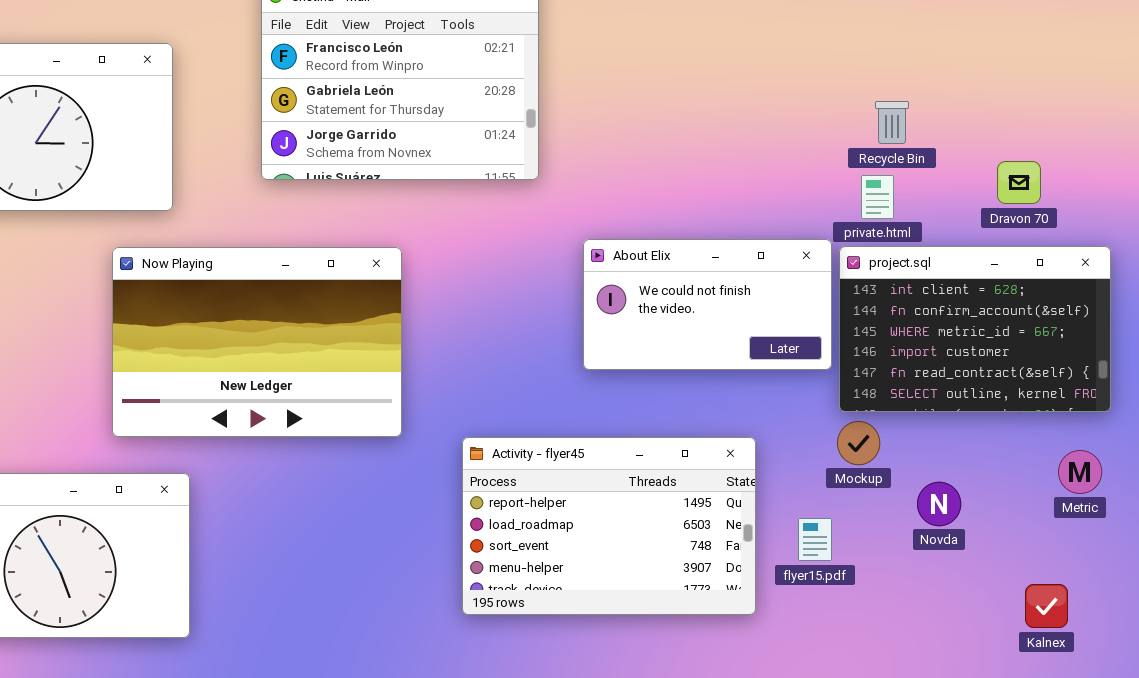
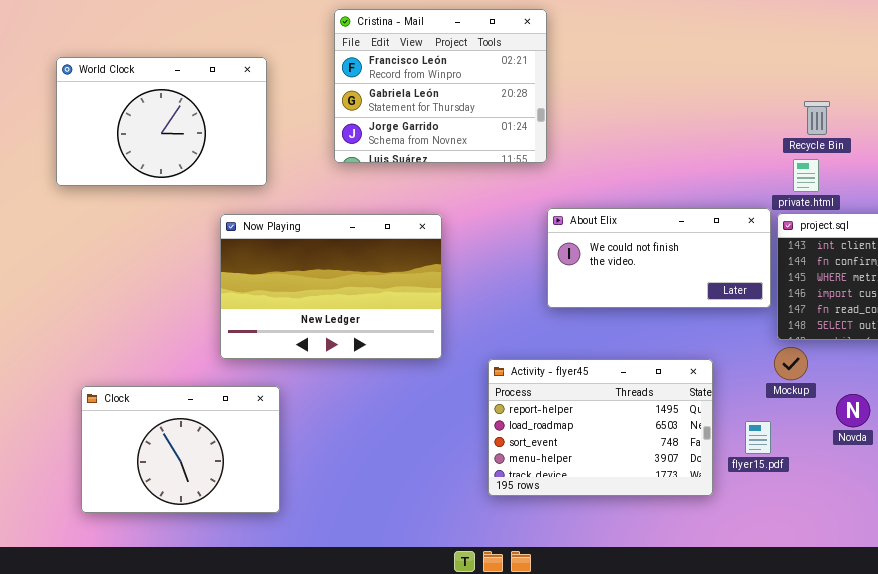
About Elix: [583,239,832,370] -> [547,208,771,308], resized

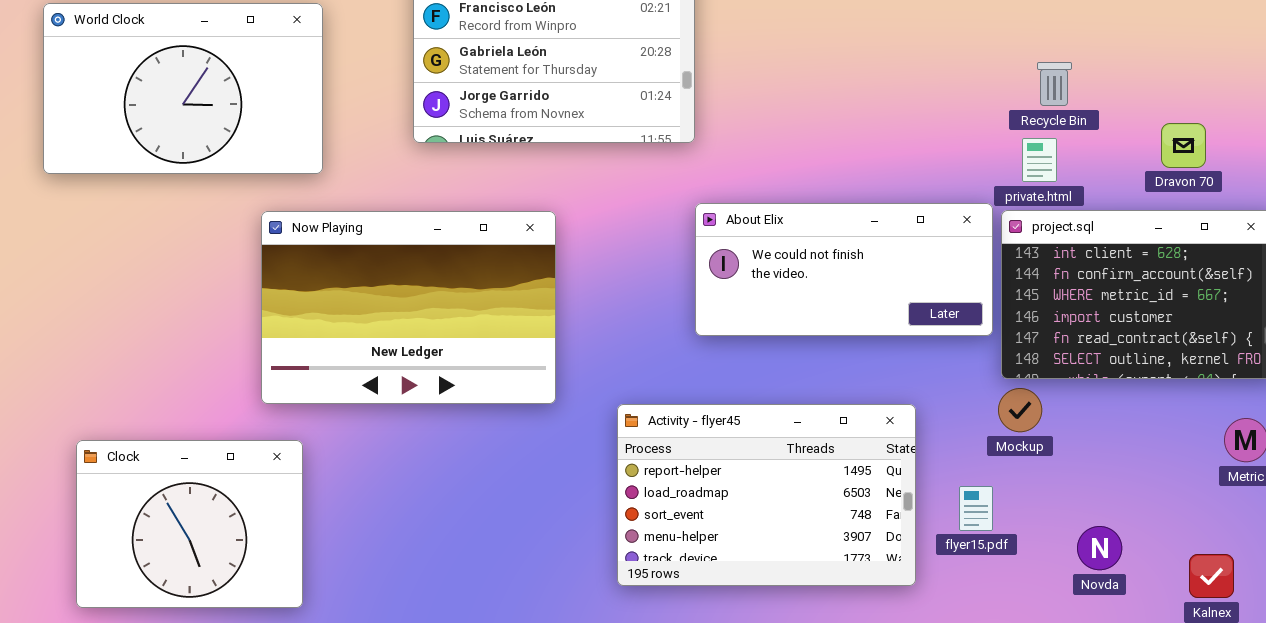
Clock: [81,386,280,513] -> [76,440,303,608], resized
Novda: [836,394,870,427] -> [1077,526,1122,570], moved

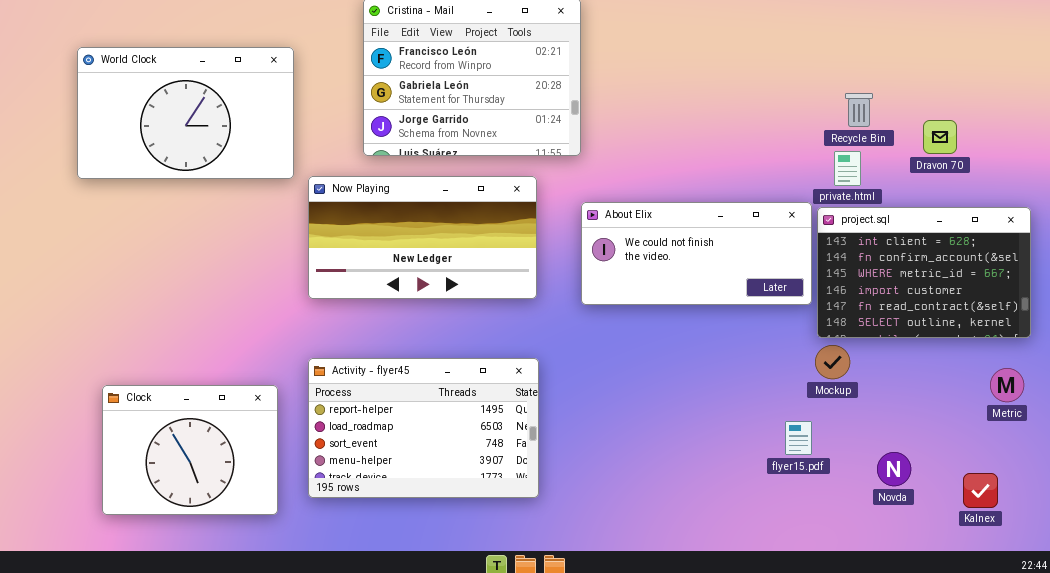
Dravon 70: [1161,123,1206,168] -> [923,120,957,154], moved
Now Playing: [261,211,556,404] -> [308,176,537,299], moved, resized
Activity - flyer45: [617,404,916,586] -> [308,358,539,498], moved

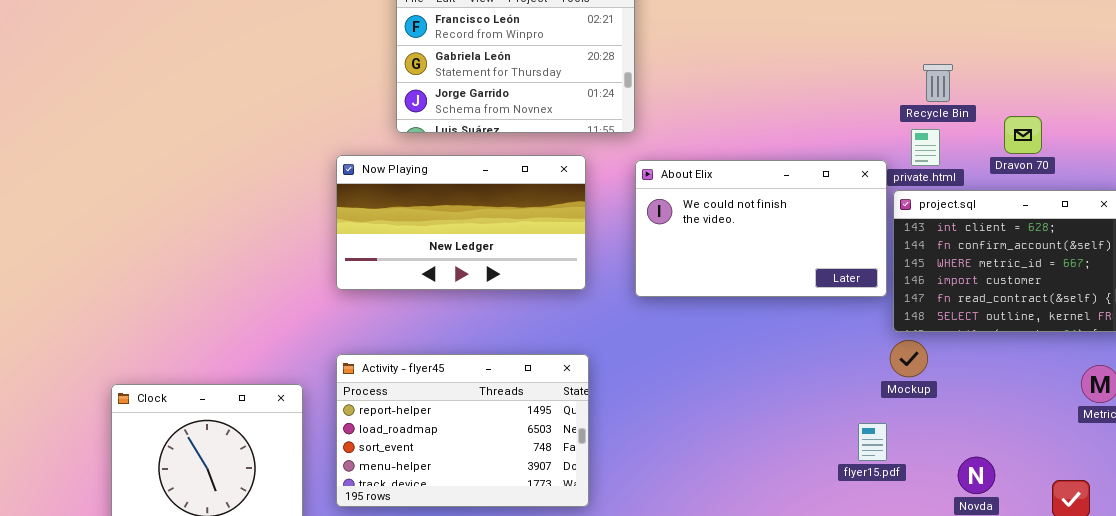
World Clock: [77,47,294,179] -> none, closed
Dravon 70: [923,120,957,154] -> [1004,116,1042,154], moved
About Elix: [581,202,812,305] -> [635,160,887,297], resized

